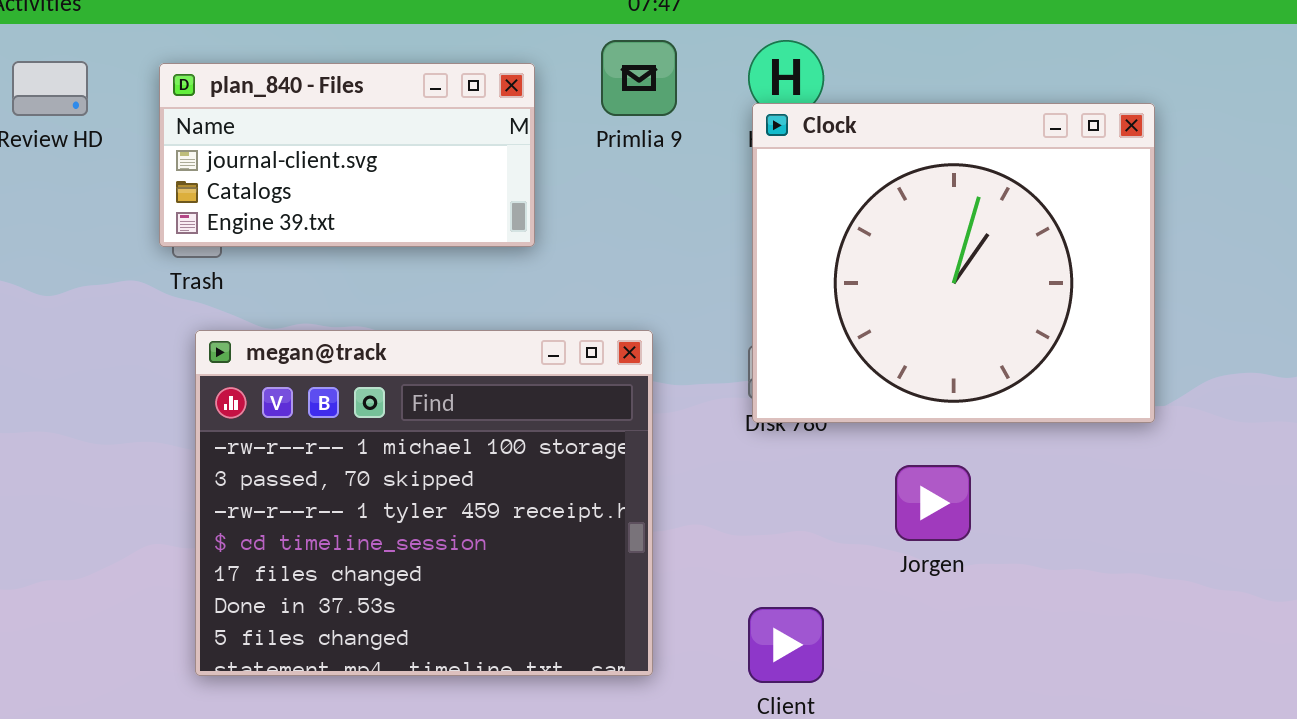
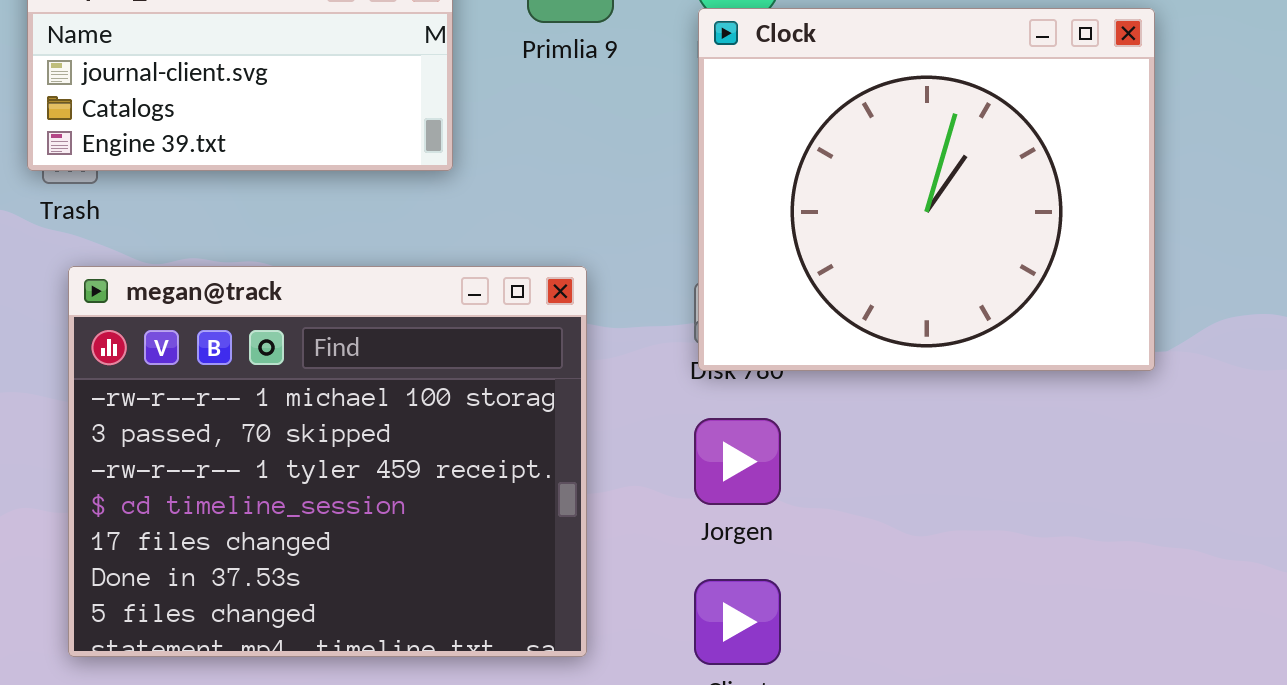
Jorgen: [895,465,971,541] -> [694,418,781,505], moved

